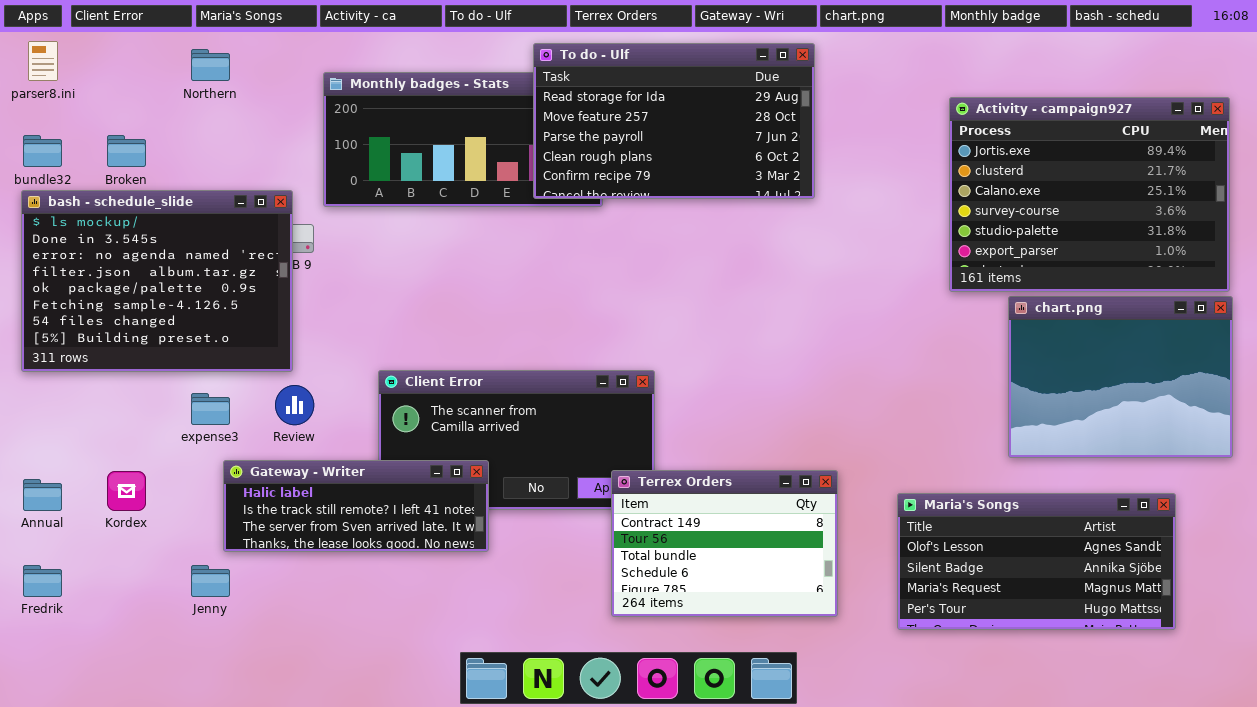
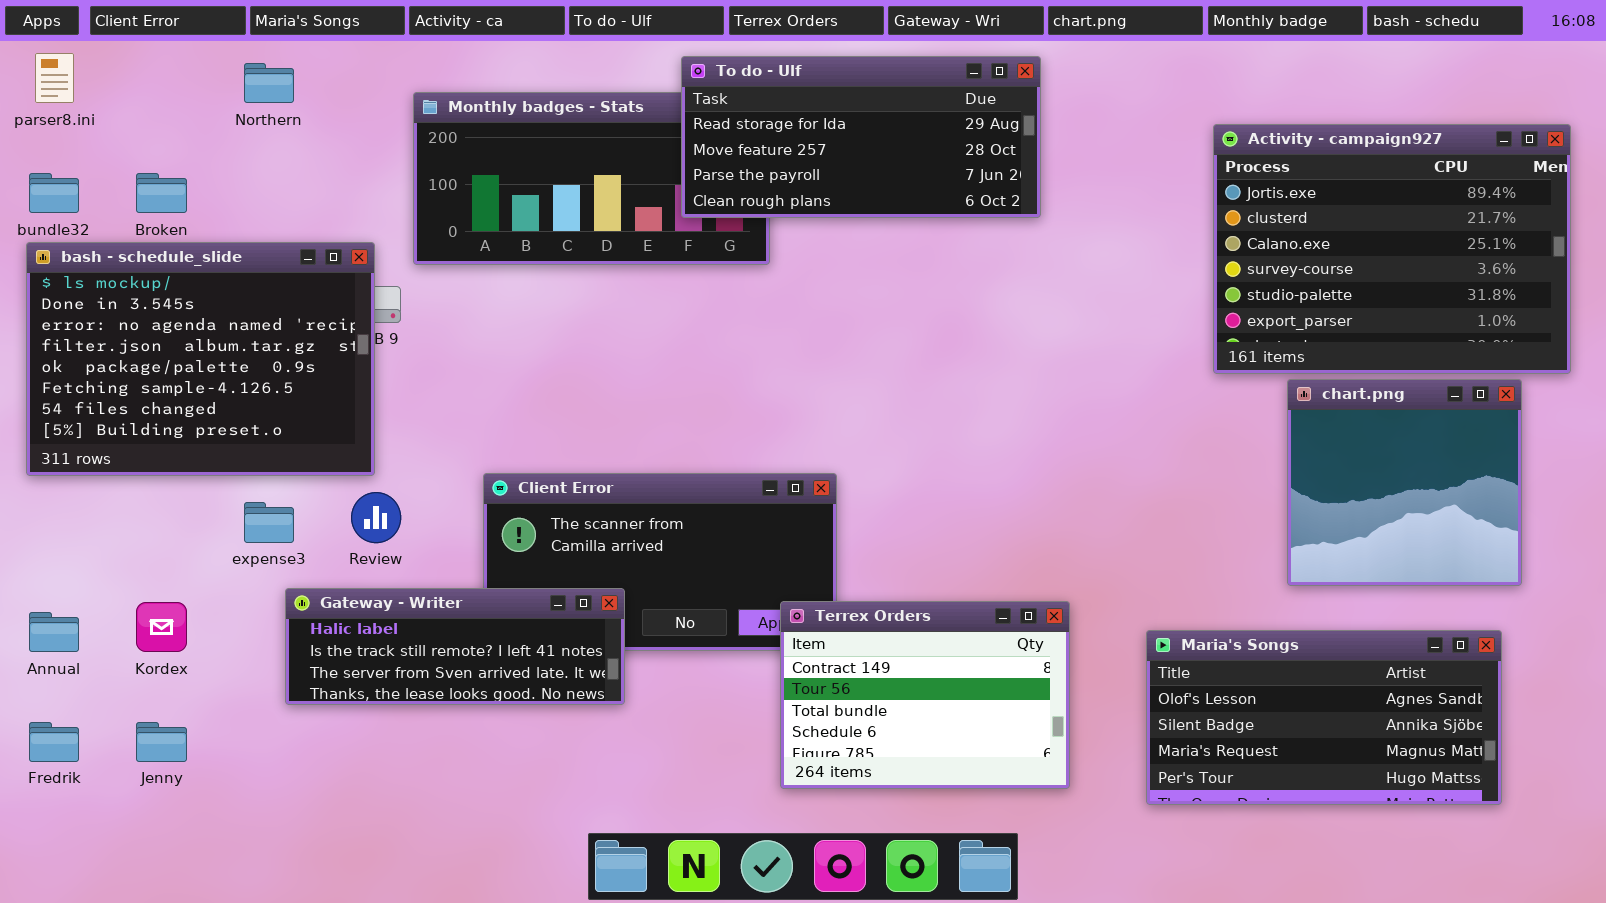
To do - Ulf: [533,43,815,199] -> [681,56,1041,218], resized
chart.png: [1008,296,1233,458] -> [1287,379,1522,586], resized
Jenny: [191,565,230,597] -> [136,722,187,762], moved

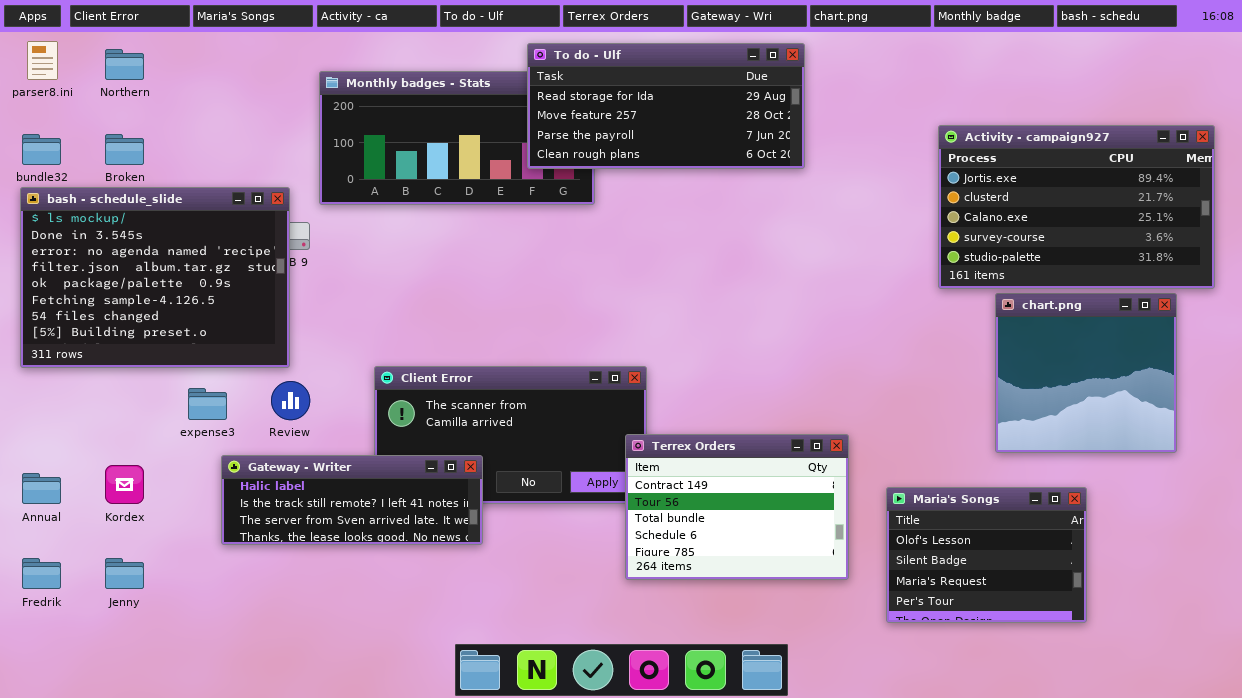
Northern: [244,63,294,103] -> [105,49,144,80], moved
Activity - campaign927: [1213,124,1571,374] -> [938,125,1215,289], resized
Terrex Orders: [780,601,1070,789] -> [625,434,849,580], moved
Maria's Songs: [1146,630,1502,805] -> [886,487,1087,623], resized

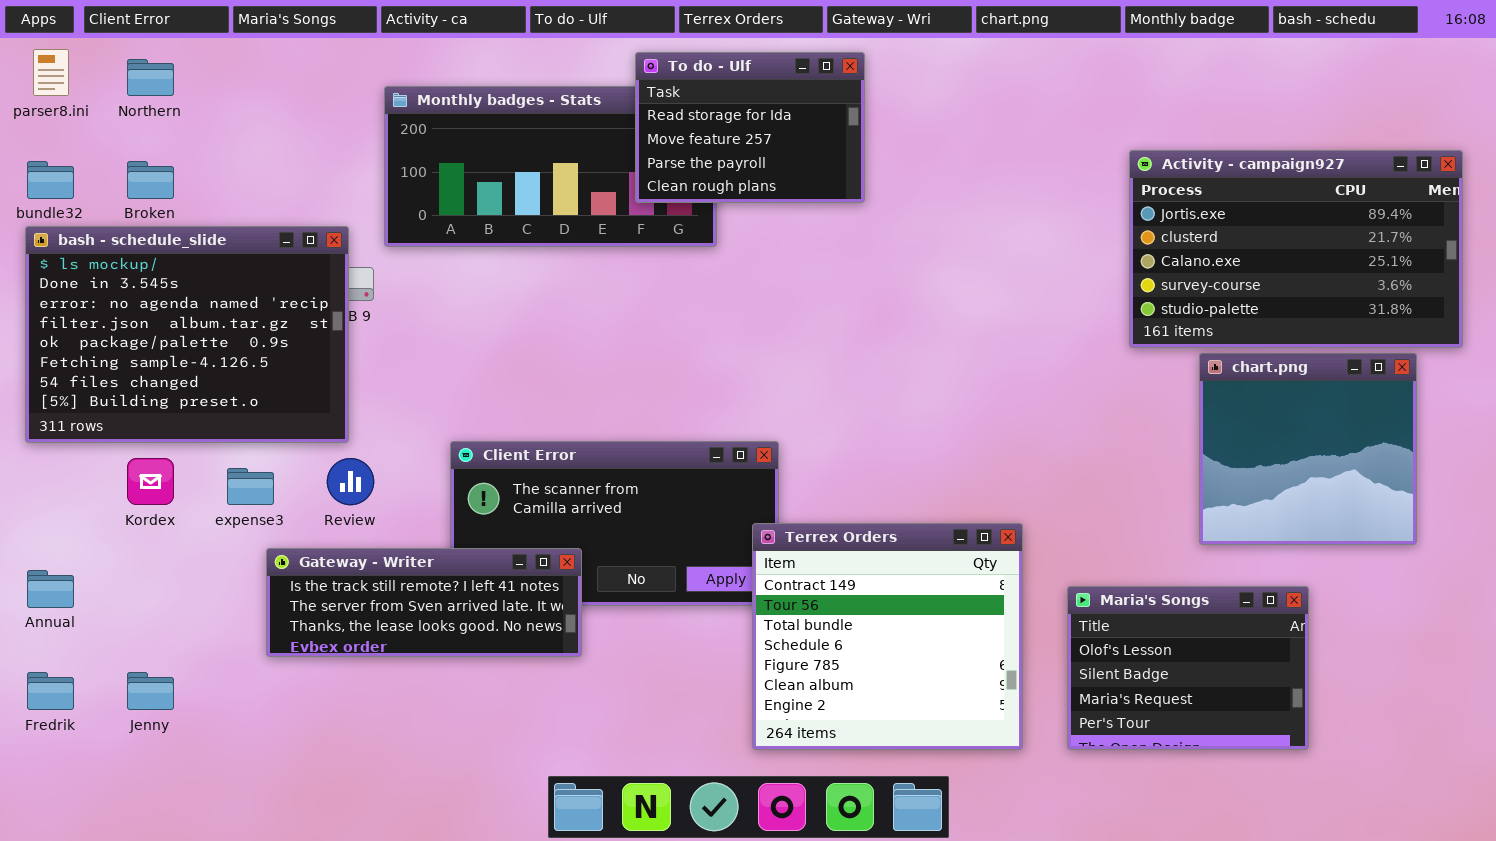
To do - Ulf: [527,43,805,169] -> [635,52,865,203], resized
Terrex Orders: [625,434,849,580] -> [752,523,1023,750], resized
Gateway - Writer: [221,455,483,545] -> [266,548,582,657], scrolled down 1 row
Kordex: [105,465,144,504] -> [127,458,174,505], moved

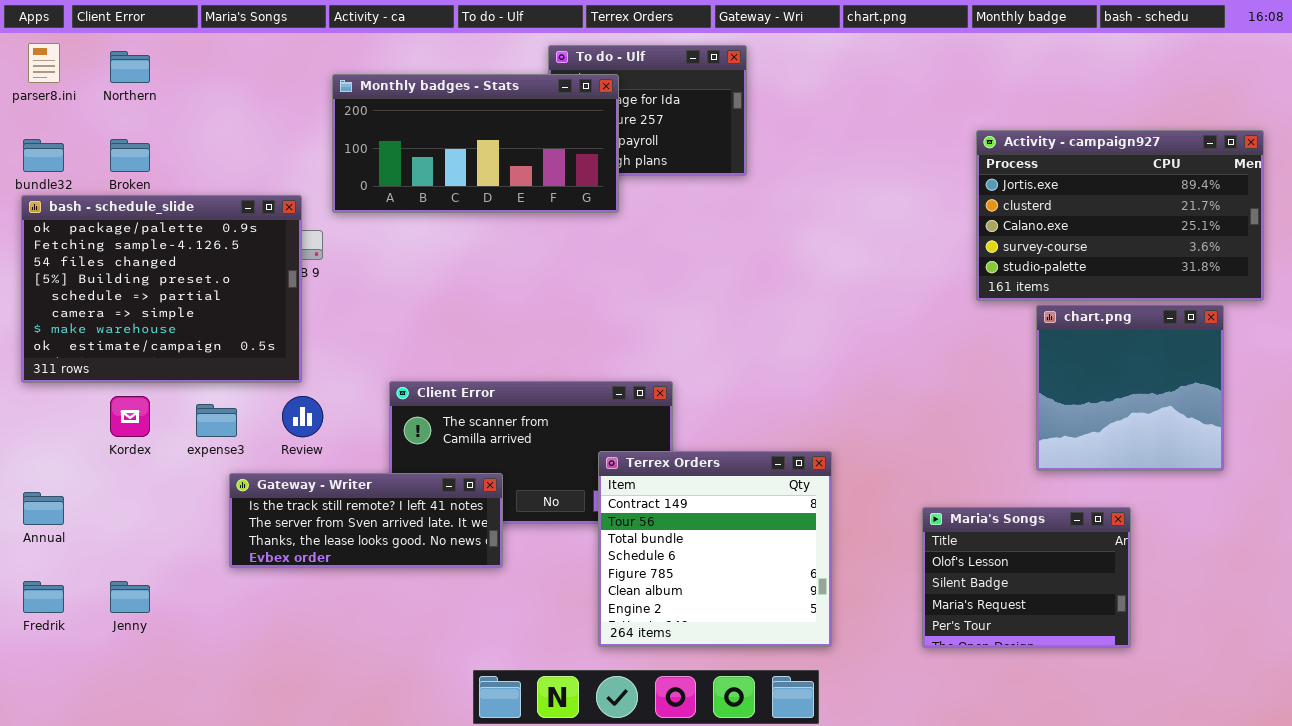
Monthly badges - Stats: [384,86,717,247] -> [332,74,619,213], raised
bash - schedule_slide: [25,226,349,443] -> [21,195,302,383], scrolled down 4 rows
Terrex Orders: [752,523,1023,750] -> [598,451,832,647], moved

